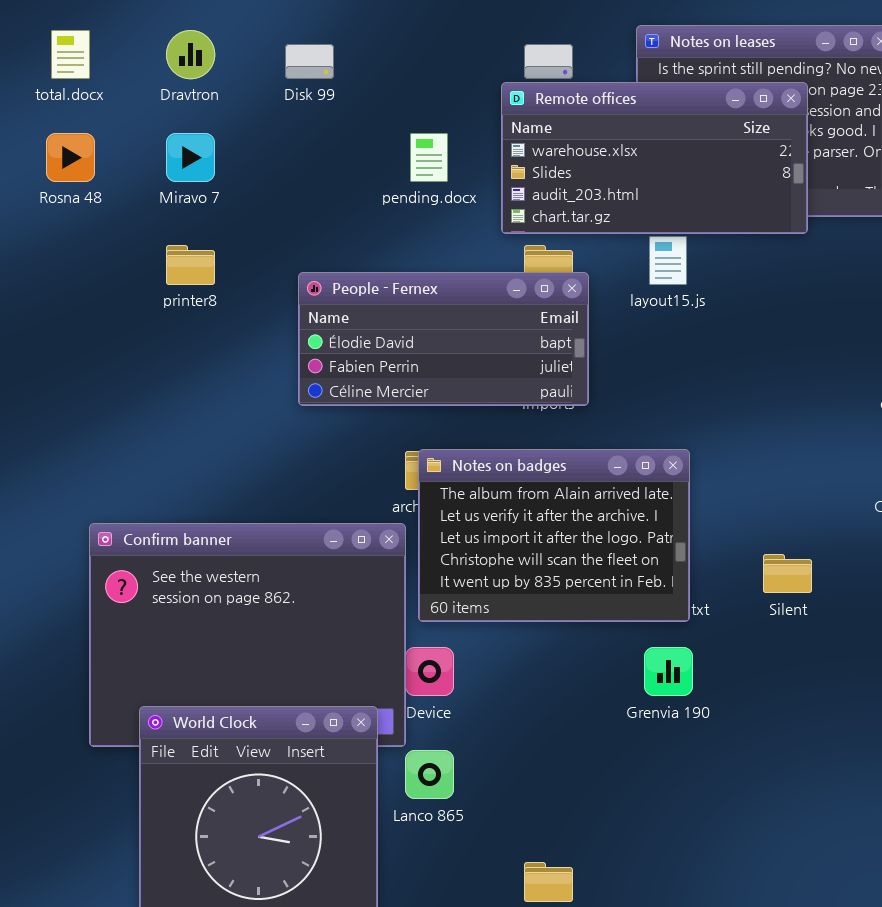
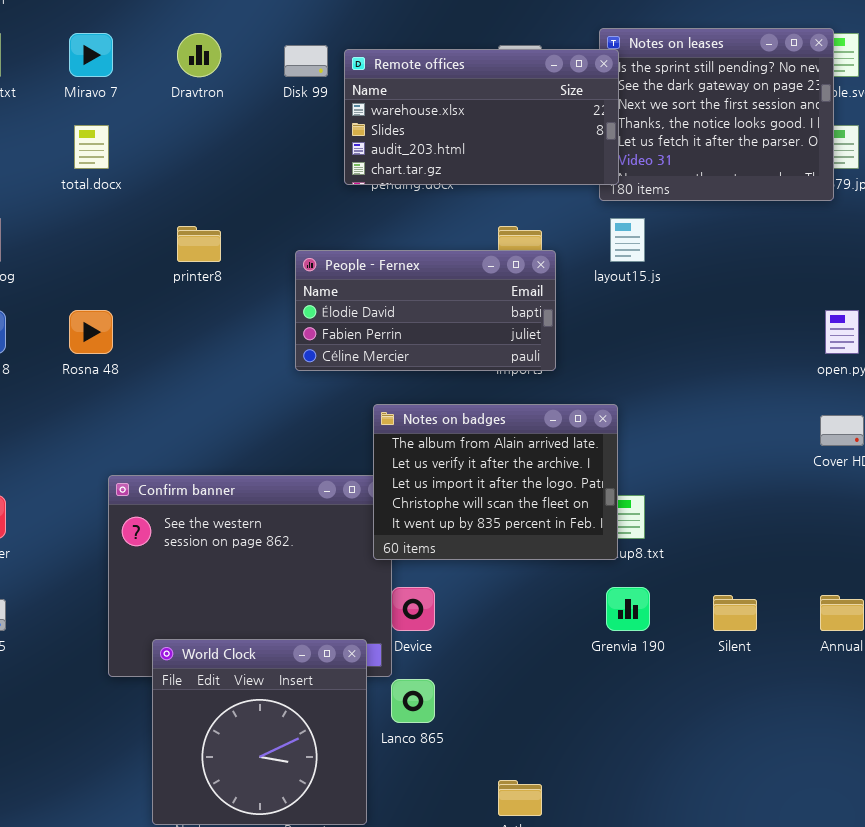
total.docx: [51,30,90,79] -> [74,125,109,169], moved
Remote offices: [501,82,808,234] -> [344,49,619,185], moved
Rosna 48: [46,133,95,182] -> [69,310,113,354], moved
Miravo 7: [166,133,215,182] -> [69,33,113,77], moved
Notes on badges: [418,449,690,622] -> [373,404,618,560], moved
Silent: [763,554,812,593] -> [713,595,757,631], moved

